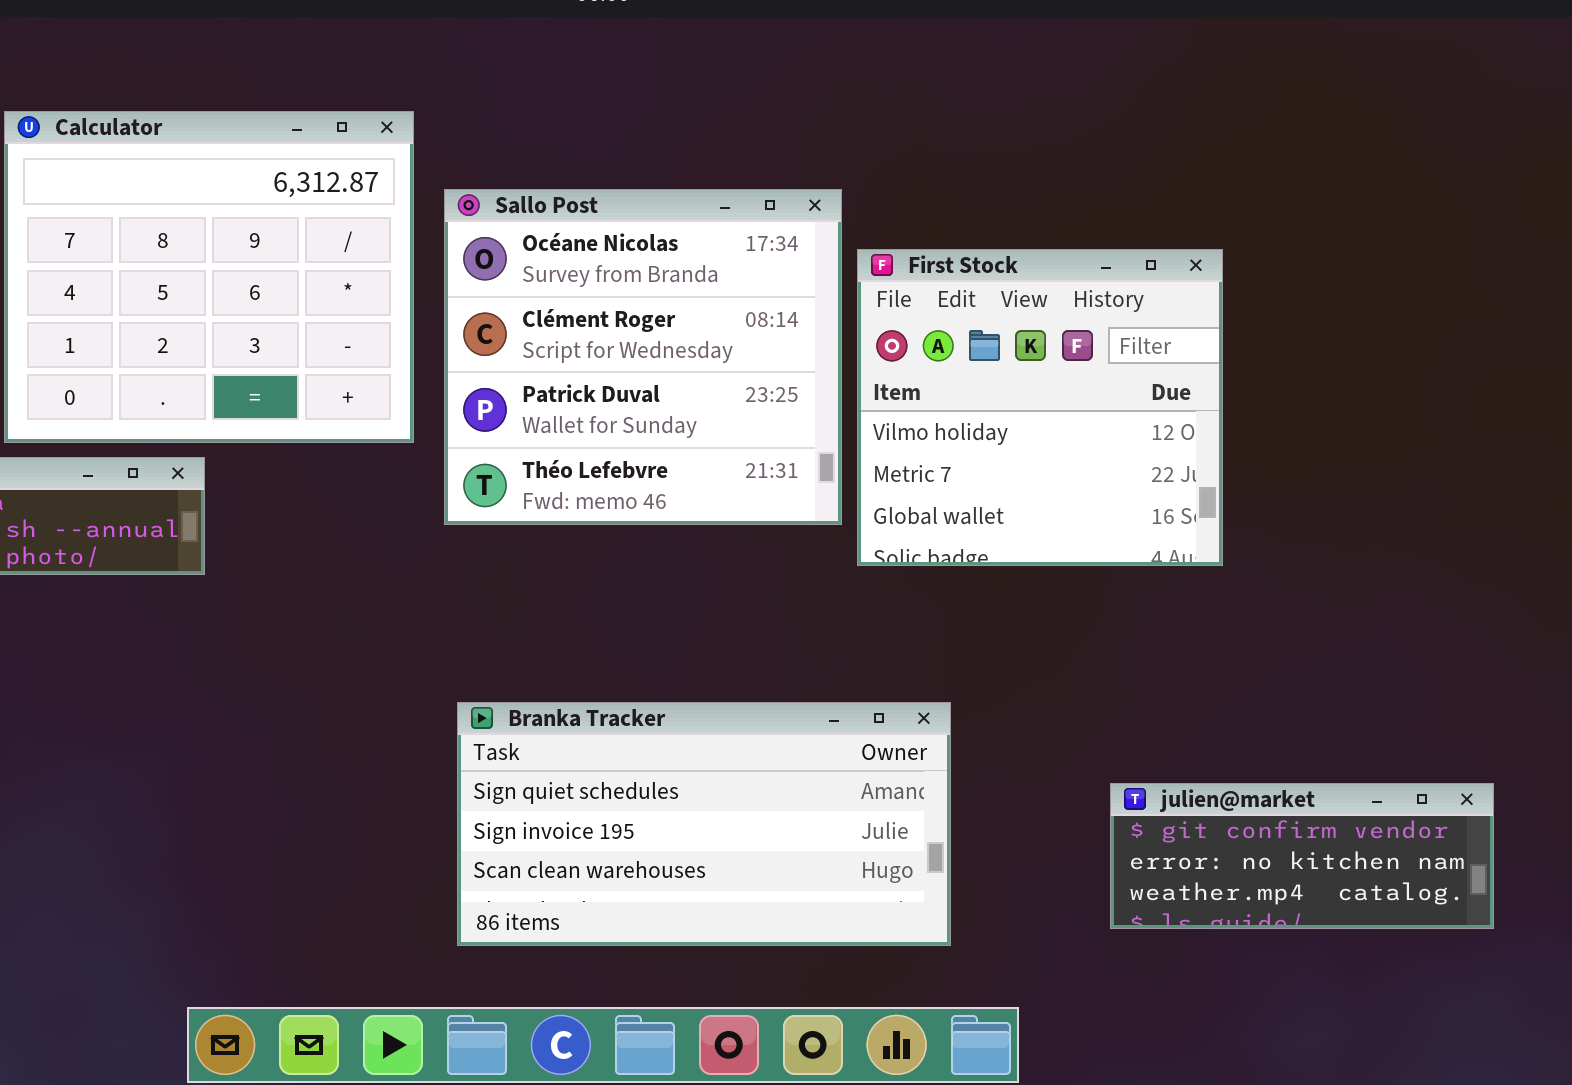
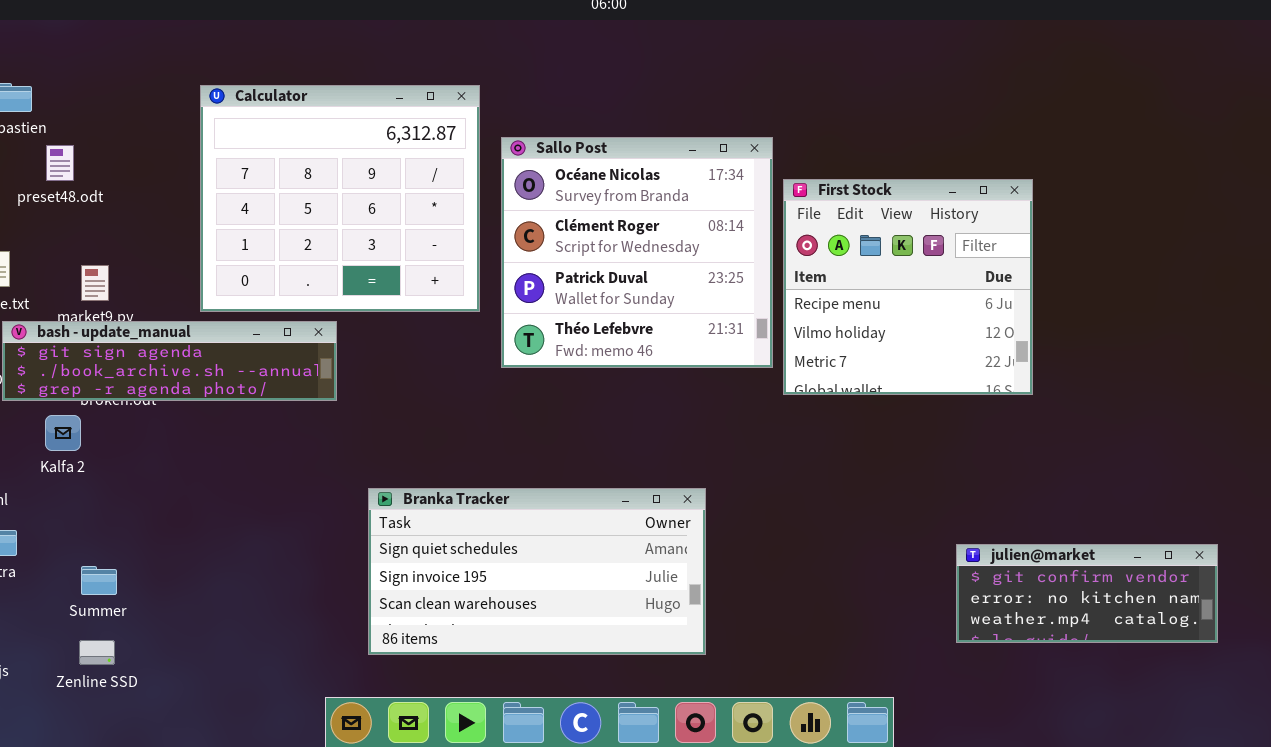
First Stock: [857,249,1223,566] -> [783,179,1033,395], scrolled up 1 row
Branka Tracker: [457,702,951,946] -> [368,488,706,655], moved

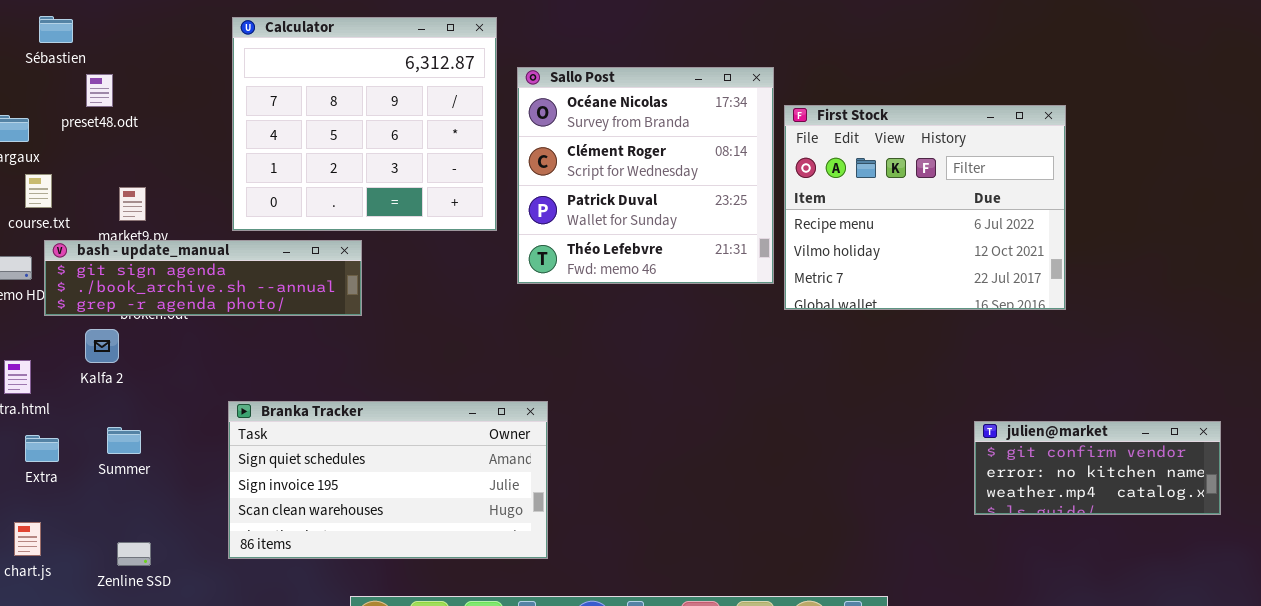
First Stock: [783,179,1033,395] -> [784,105,1066,310], resized
Branka Tracker: [368,488,706,655] -> [228,401,548,559], moved
julien@market: [956,544,1218,643] -> [974,421,1221,515], moved
Summer: [81,566,117,595] -> [107,427,141,454], moved

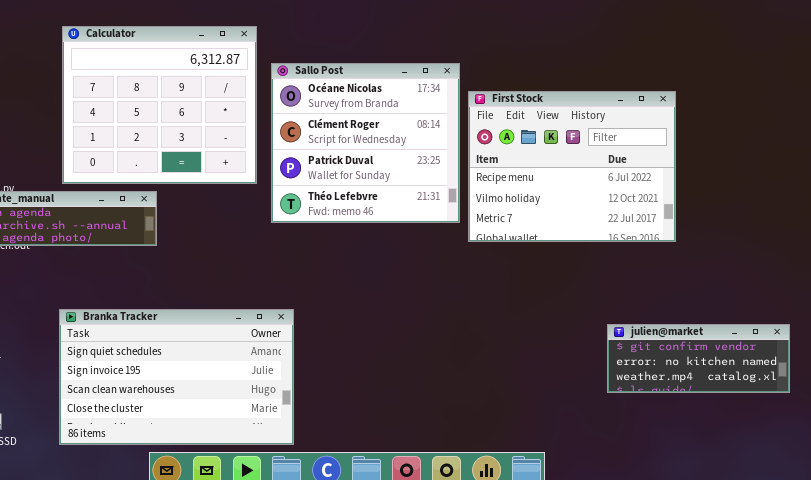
Branka Tracker: [228,401,548,559] -> [59,309,294,445], resized

